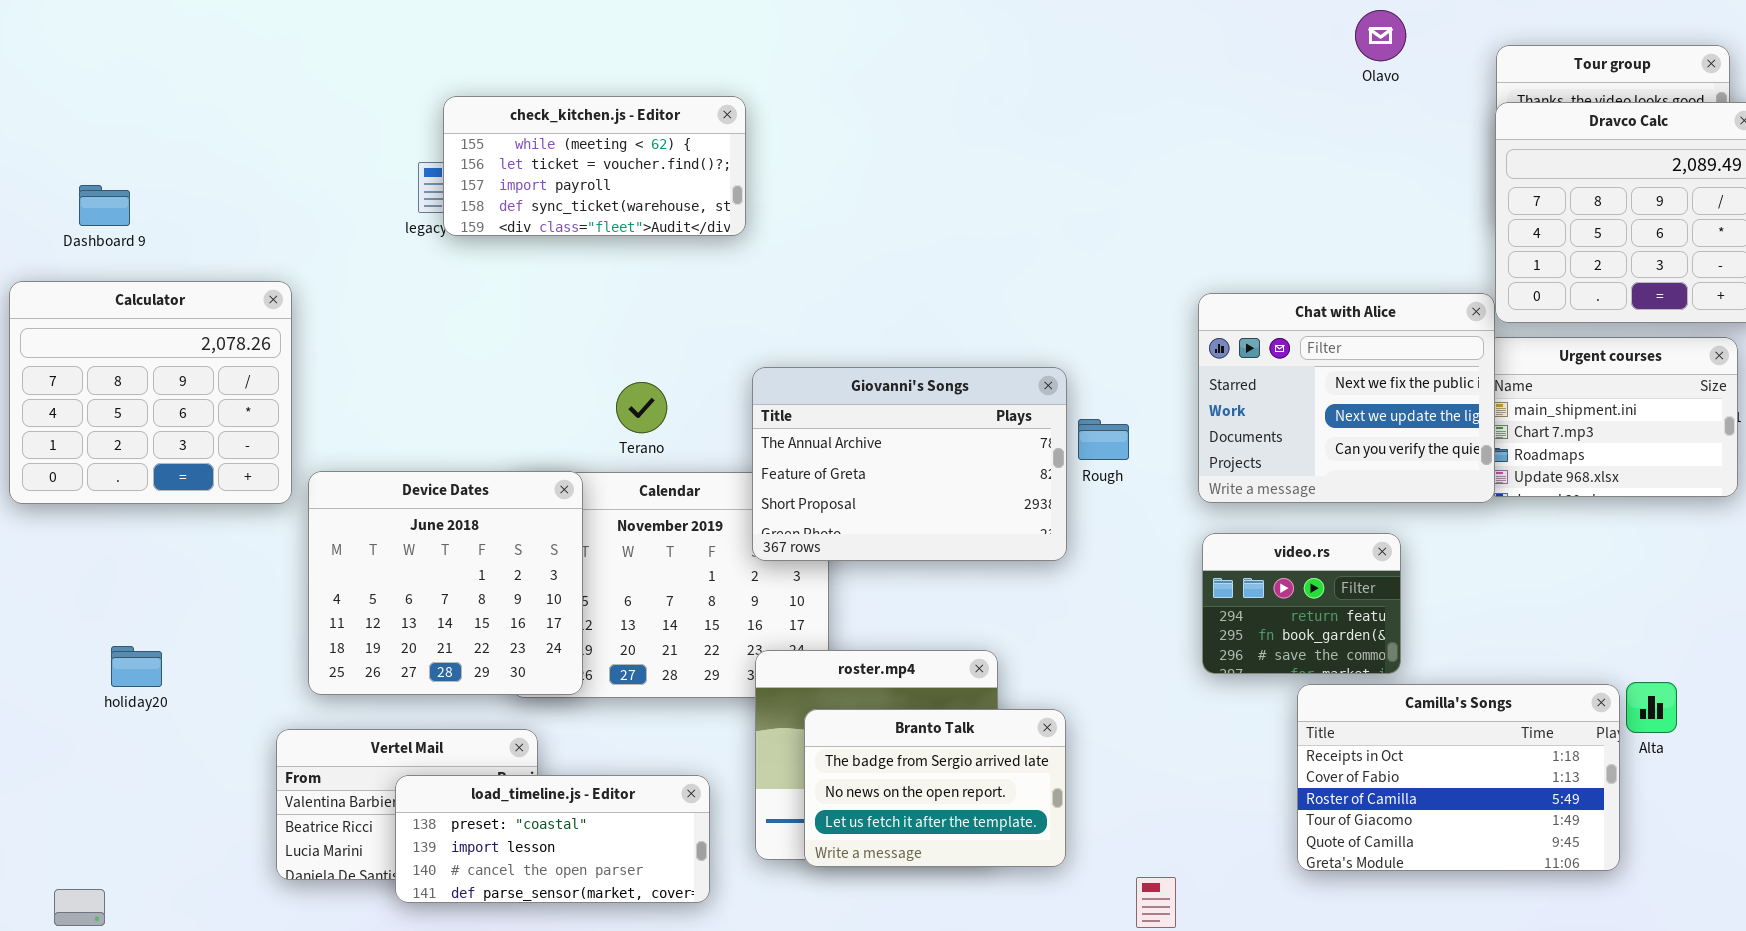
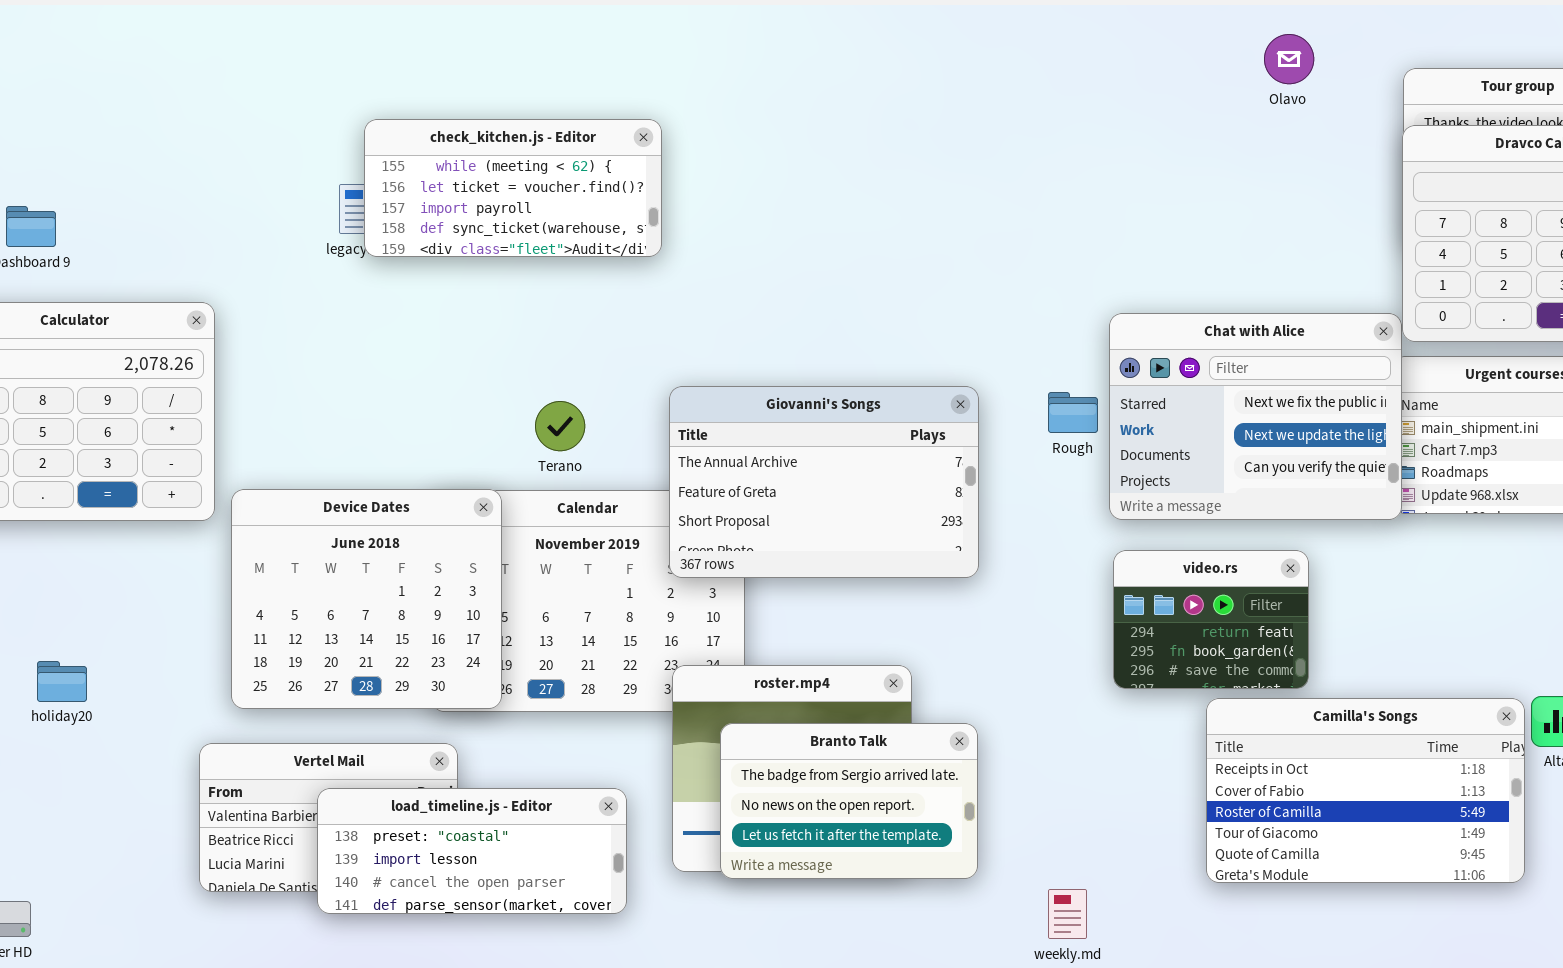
Rough: [1078,419,1129,460] -> [1048,392,1098,433], moved

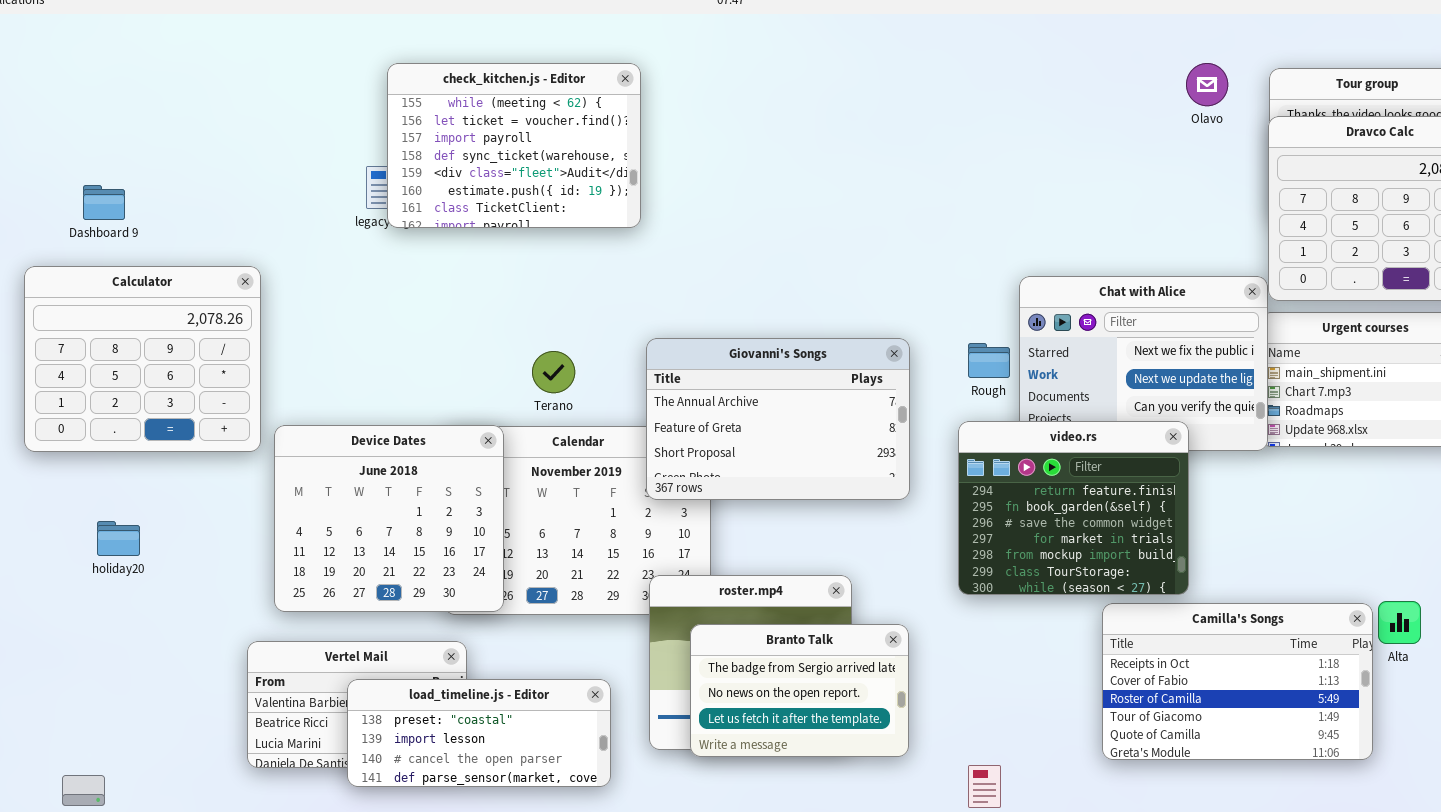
Olavo: [1264,34,1314,84] -> [1186,63,1228,106], moved
check_kitchen.js - Editor: [364,119,662,257] -> [387,63,641,228], resized
video.rs: [1113,550,1309,689] -> [958,421,1189,595], resized
holiday20: [37,661,87,702] -> [97,521,140,556], moved

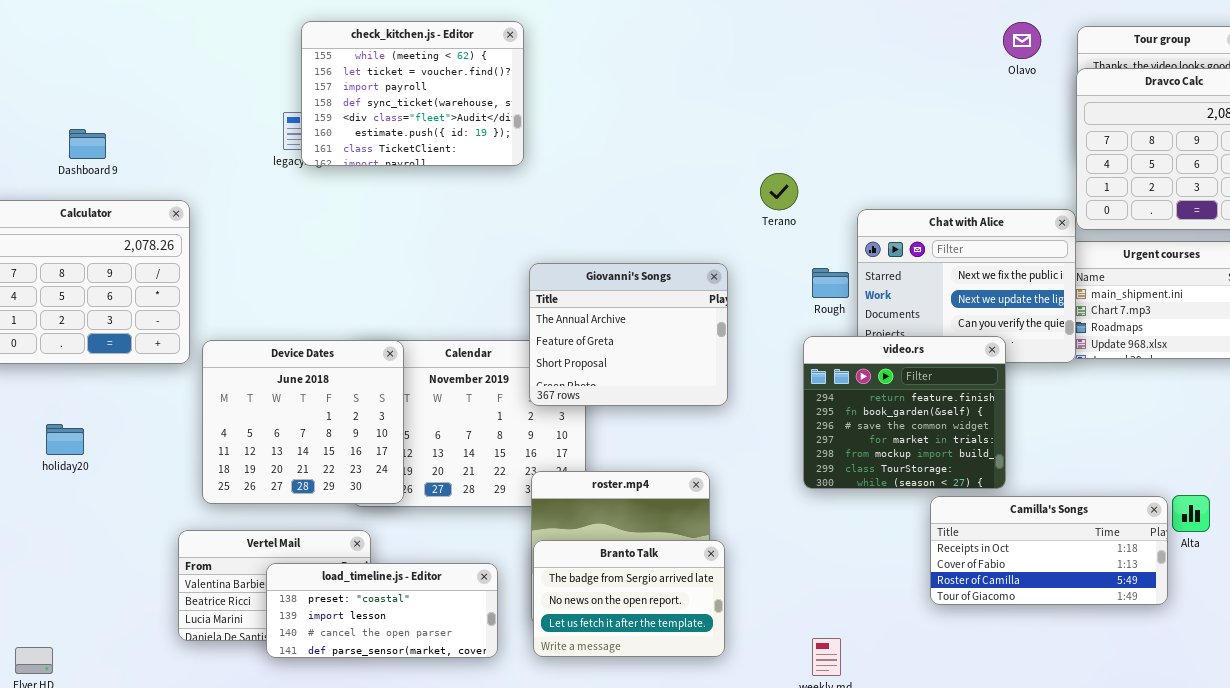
Dashboard 9: [83,185,125,220] -> [69,129,106,159], moved
Giovanni's Songs: [646,338,910,500] -> [529,263,728,406], resized
Terano: [532,351,575,393] -> [760,173,798,210], moved
Camilla's Songs: [1102,603,1373,760] -> [930,496,1168,605], resized
Branto Talk: [690,624,909,757] -> [533,540,725,657], moved

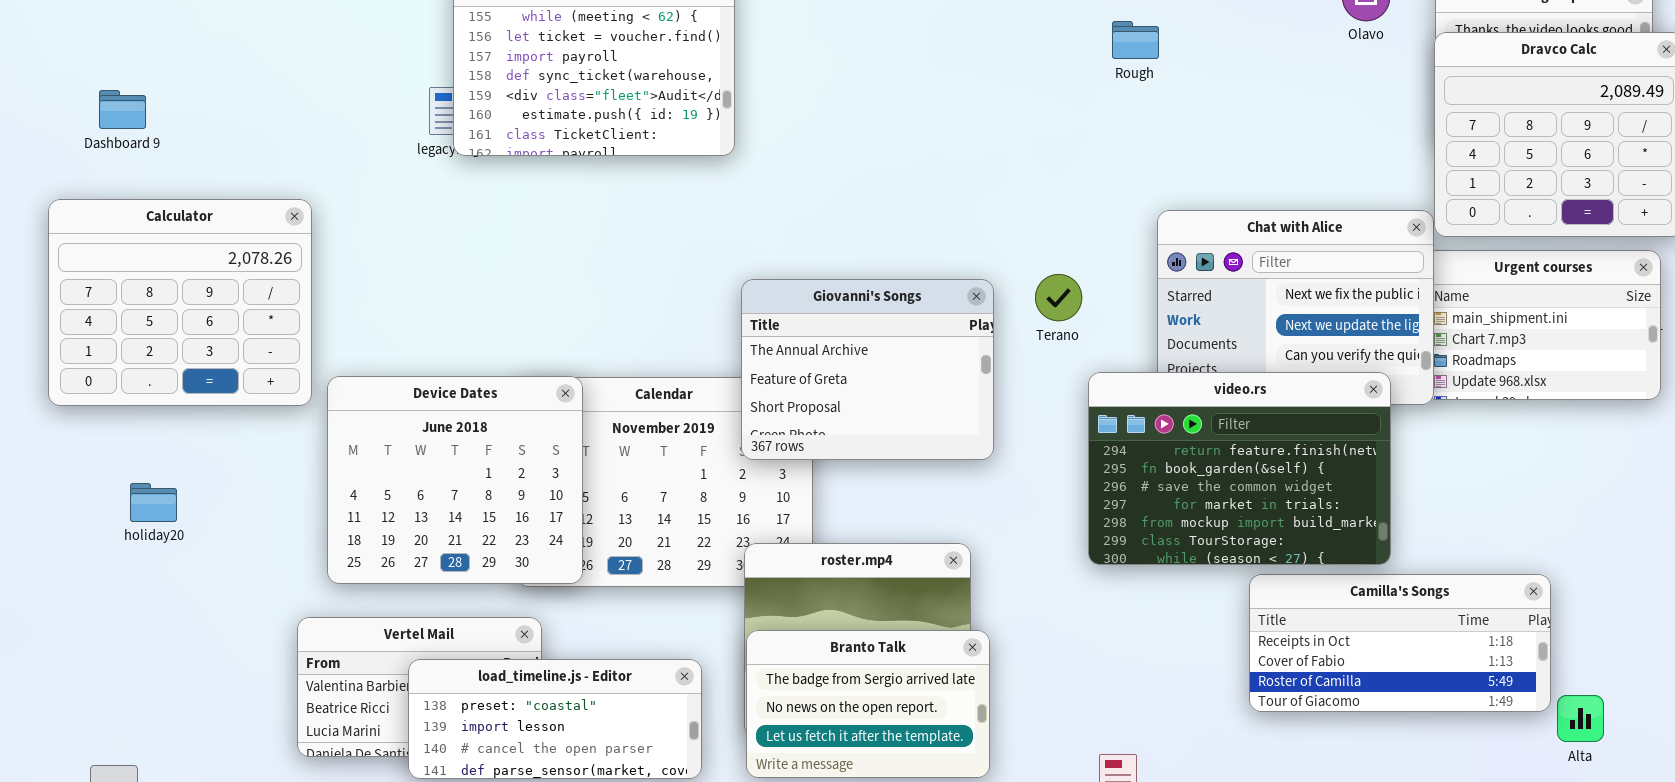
Dashboard 9: [69,129,106,159] -> [99,90,146,129], moved
Terano: [760,173,798,210] -> [1035,274,1082,321], moved
Rough: [812,268,849,298] -> [1112,21,1159,59], moved
video.rs: [803,336,1006,489] -> [1088,372,1391,565], resized
Alta: [1172,495,1210,532] -> [1557,695,1604,742], moved

